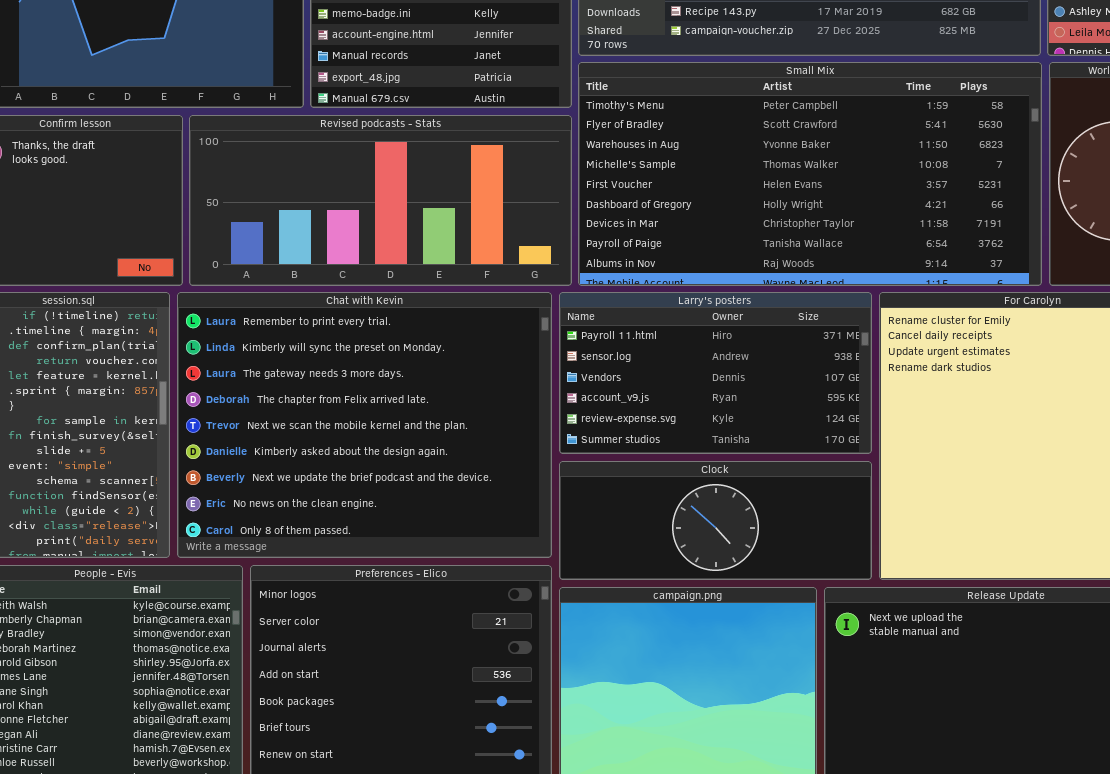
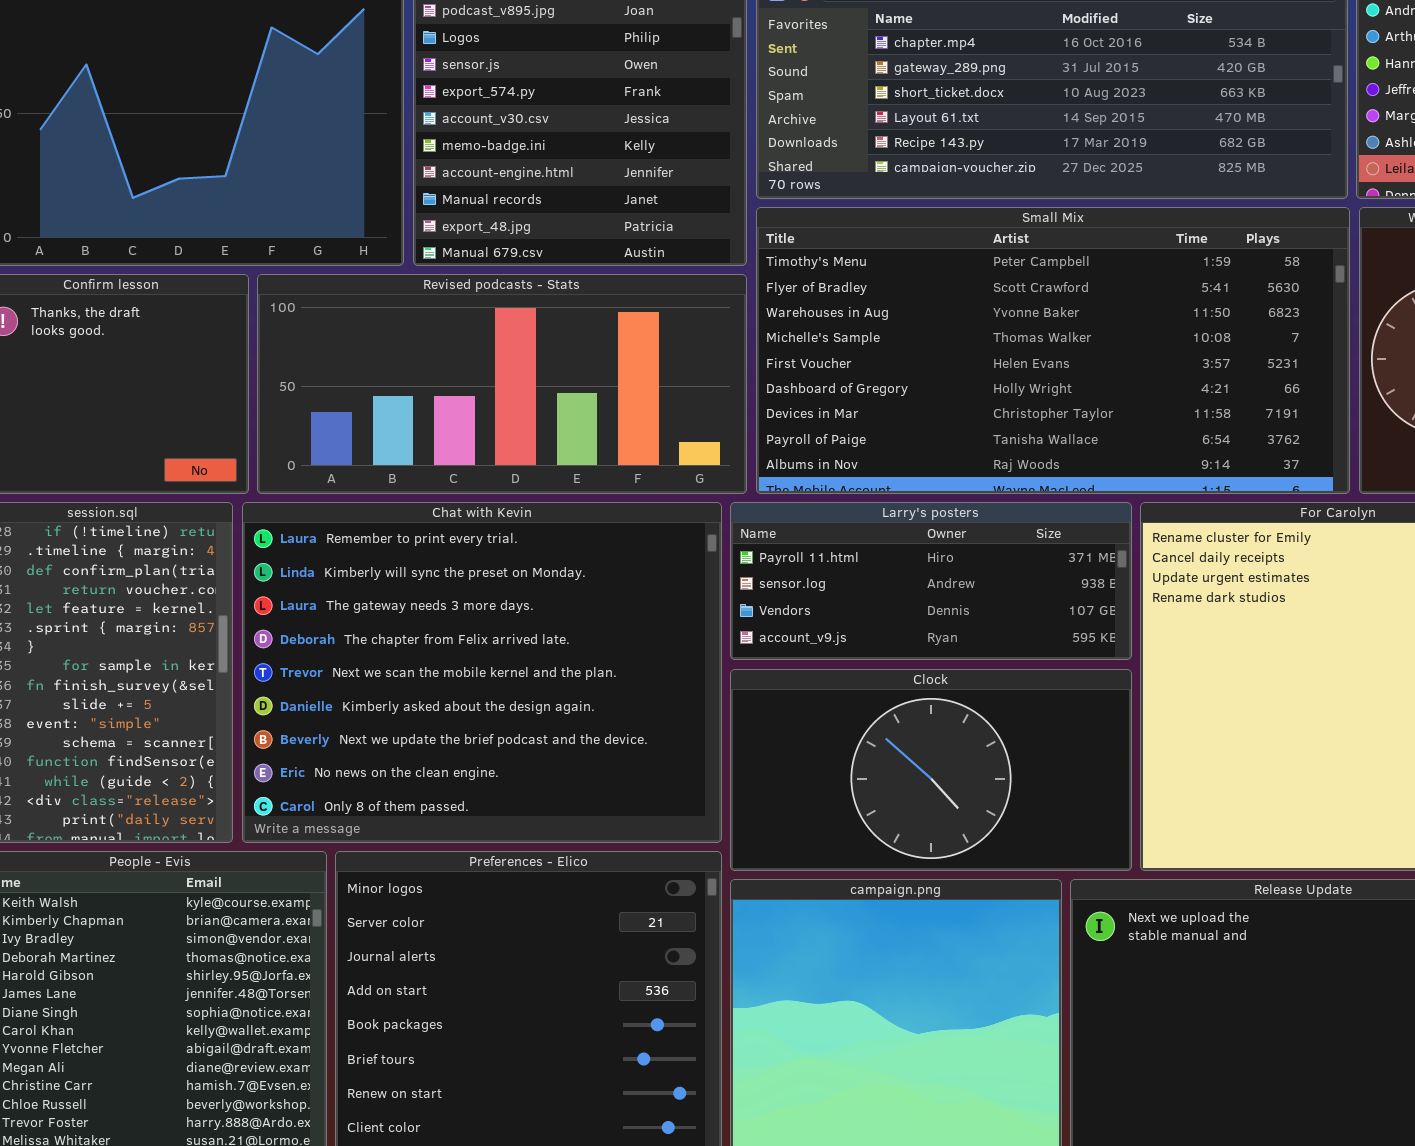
Larry's posters: [559,292,872,454] -> [730,502,1132,660], resized
Clock: [559,461,872,580] -> [730,669,1132,871], resized

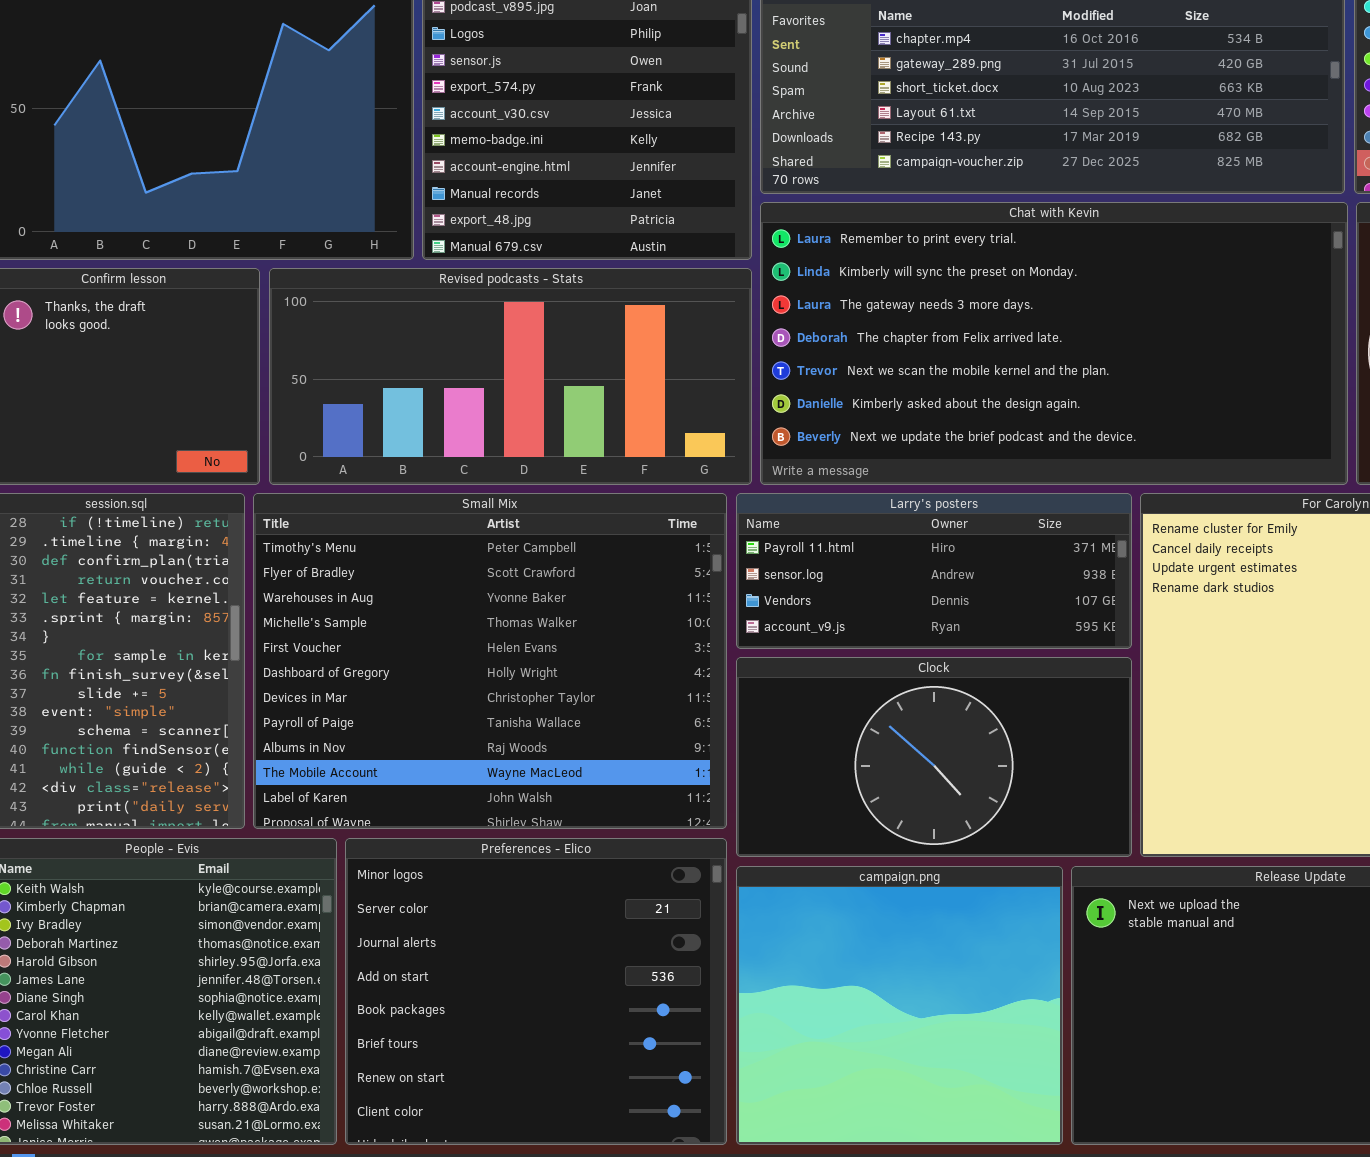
Small Mix: [756,207,1350,494] -> [253,493,727,829], moved, resized
Chat with Kevin: [242,502,722,843] -> [760,202,1348,485], moved, resized

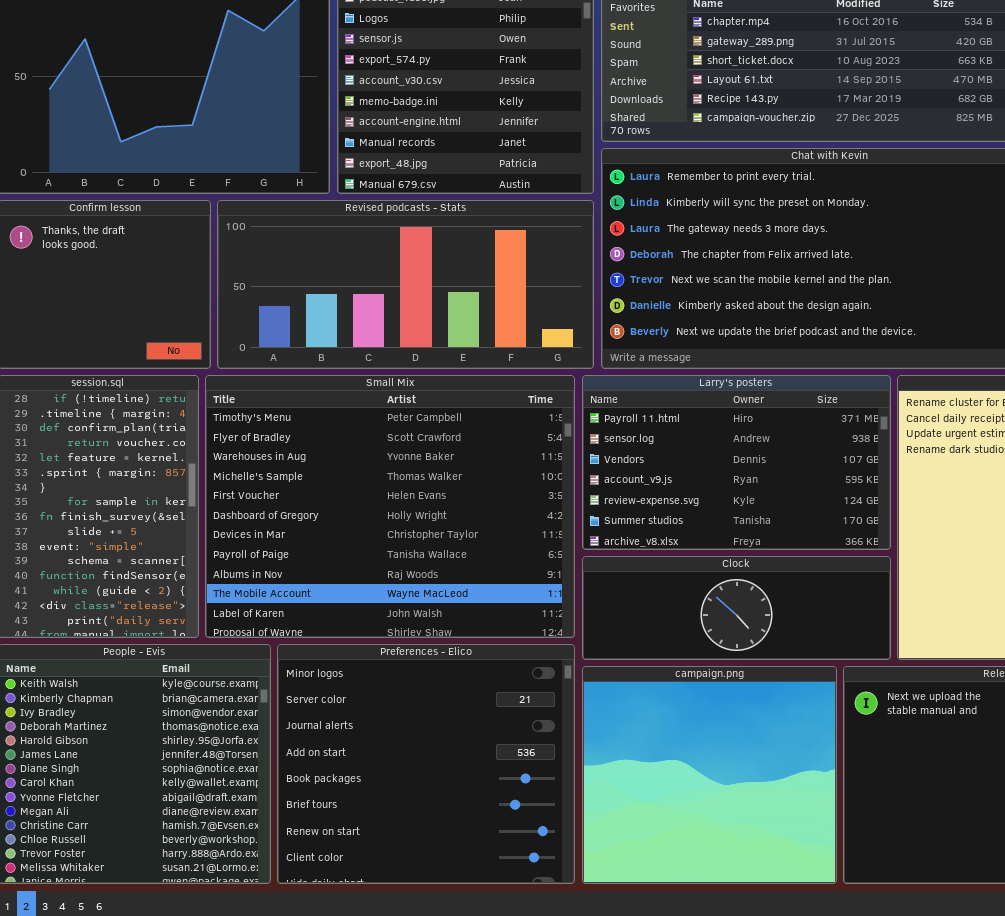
Larry's posters: [736,493,1132,649] -> [582,375,891,550], resized
Clock: [736,657,1132,857] -> [582,556,891,660], resized

